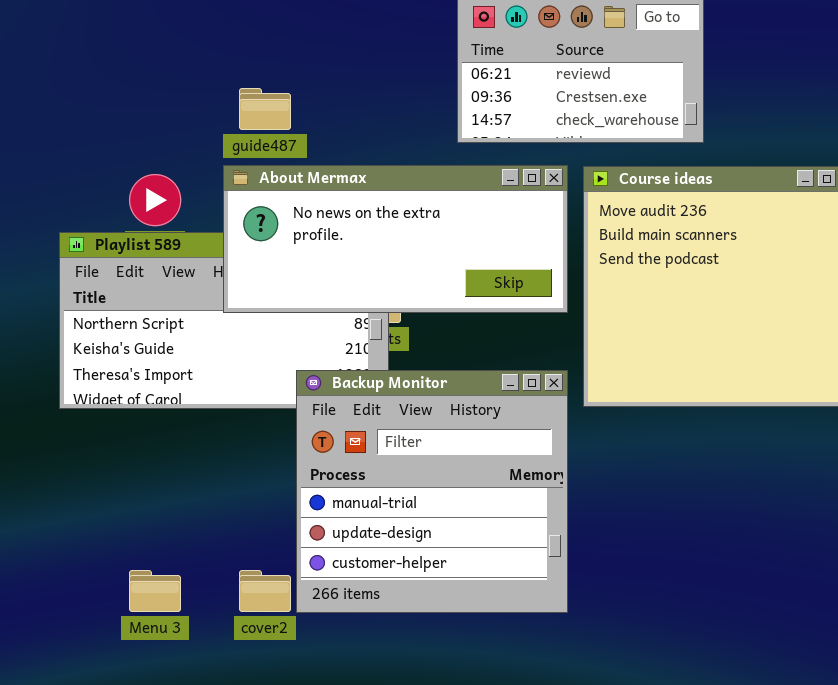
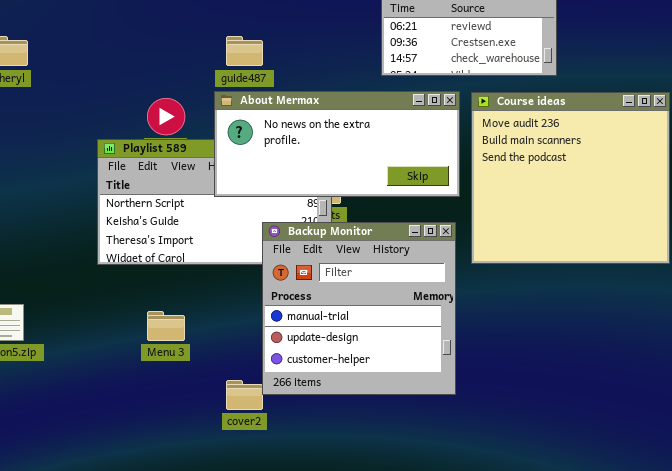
Backup Monitor: [296,370,568,613] -> [262,222,456,395], moved
Menu 3: [129,570,181,612] -> [147,311,185,341], moved

